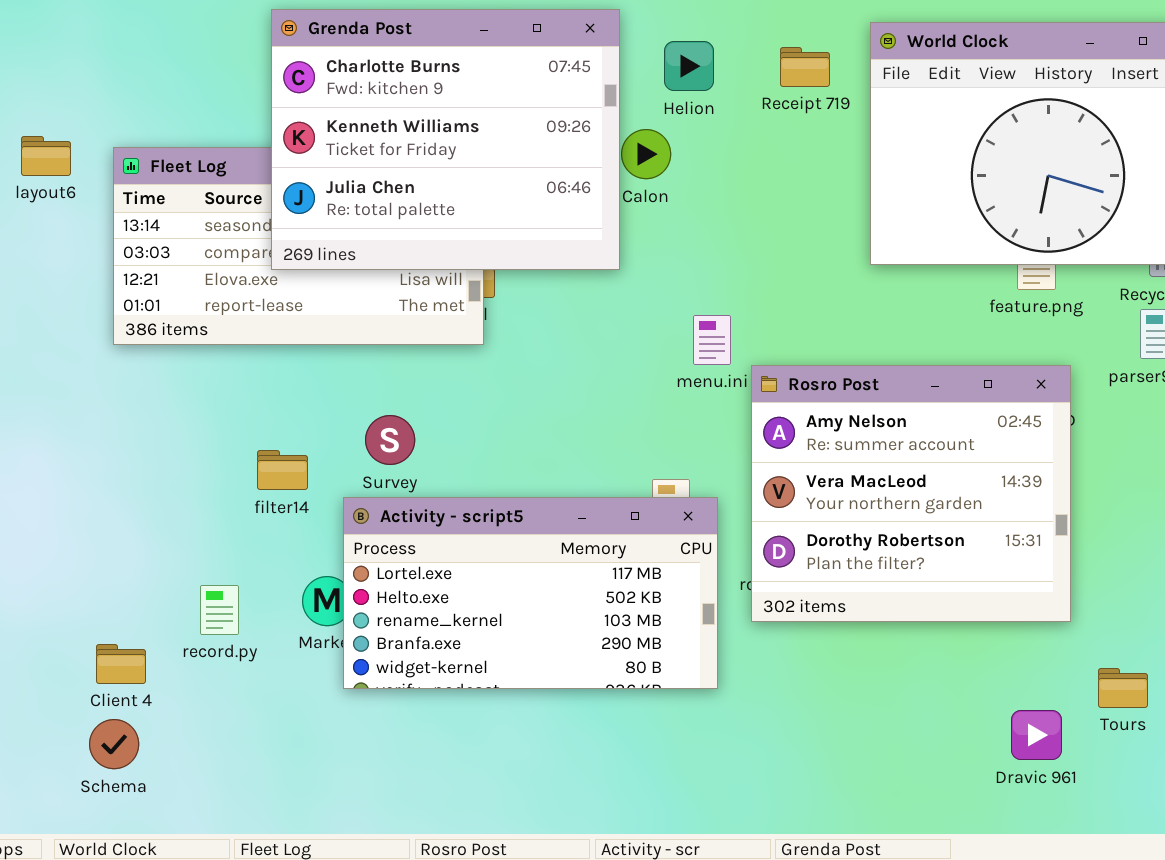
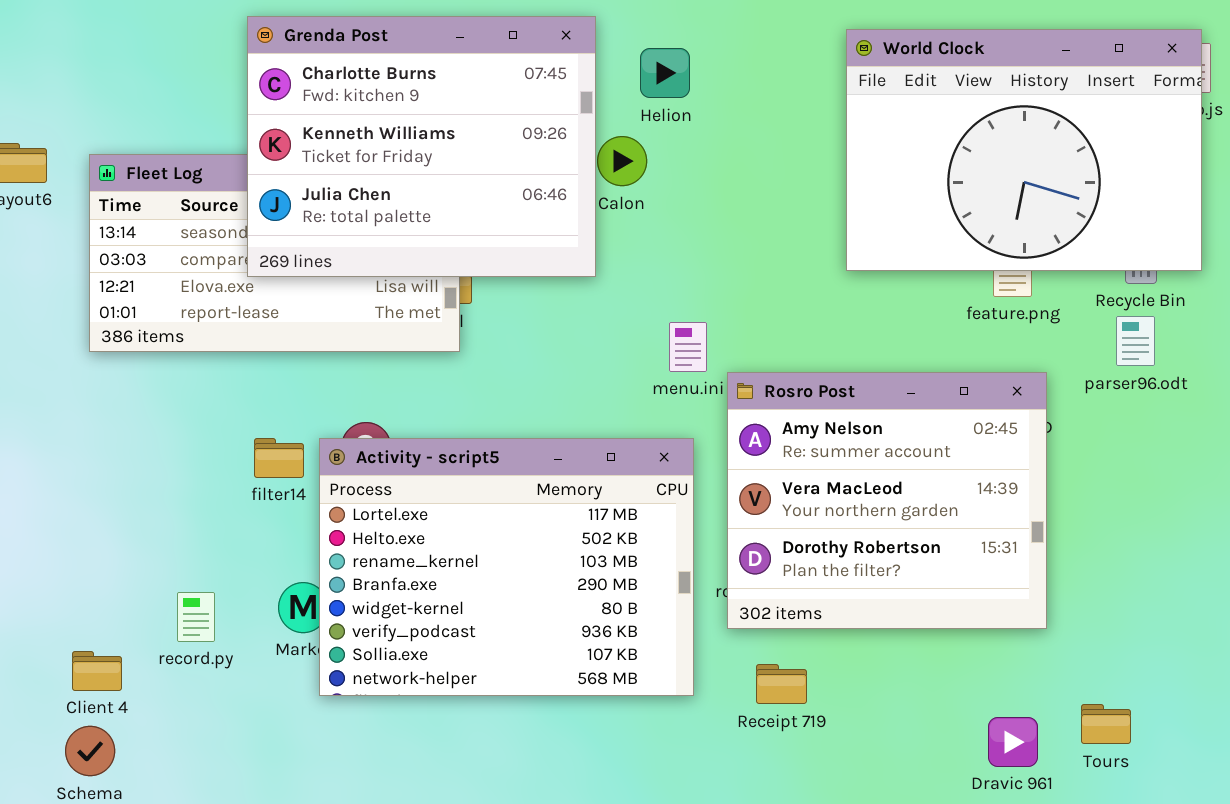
Receipt 719: [780,47,830,87] -> [756,664,807,704], moved
filter14: [257,450,308,490] -> [254,438,304,478], moved
Activity - script5: [343,497,718,689] -> [319,438,694,696], resized
Tours: [1098,668,1148,708] -> [1081,704,1131,744], moved

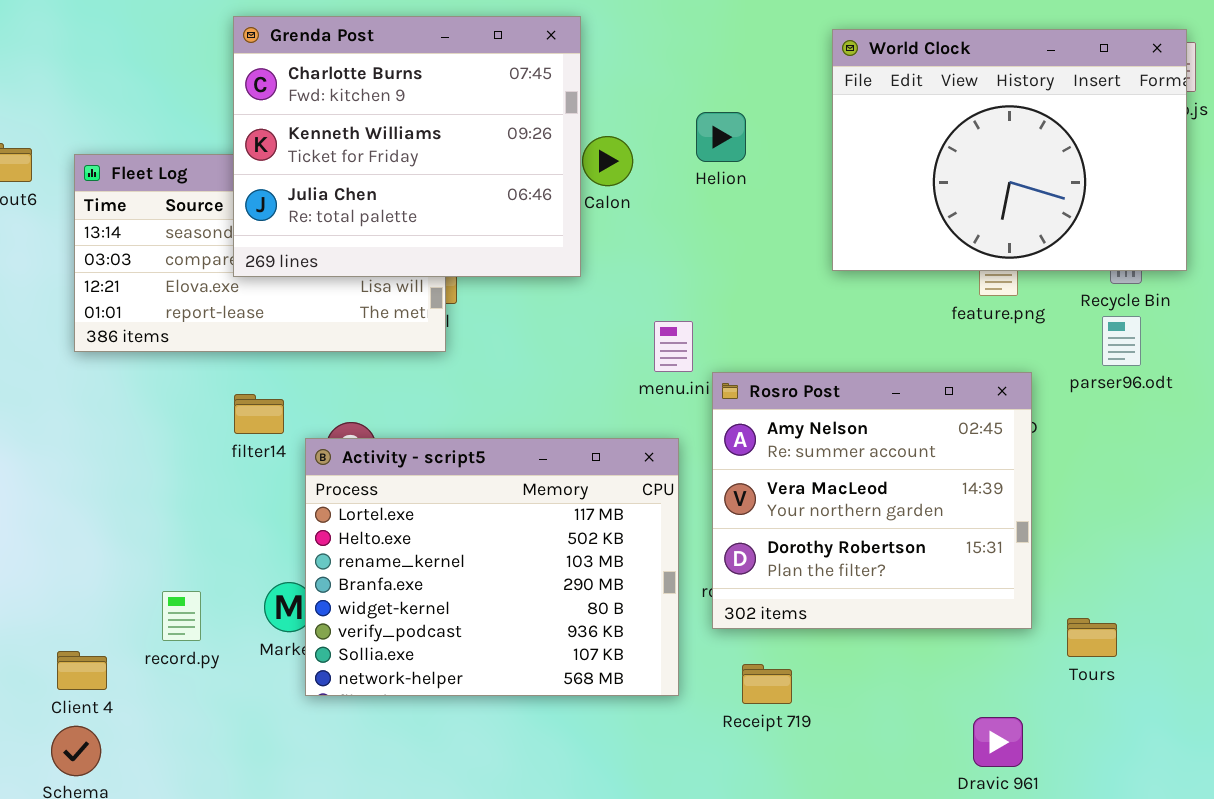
Helion: [640,48,690,98] -> [696,112,746,162], moved
filter14: [254,438,304,478] -> [234,394,284,434], moved
Tours: [1081,704,1131,744] -> [1067,618,1117,657], moved

